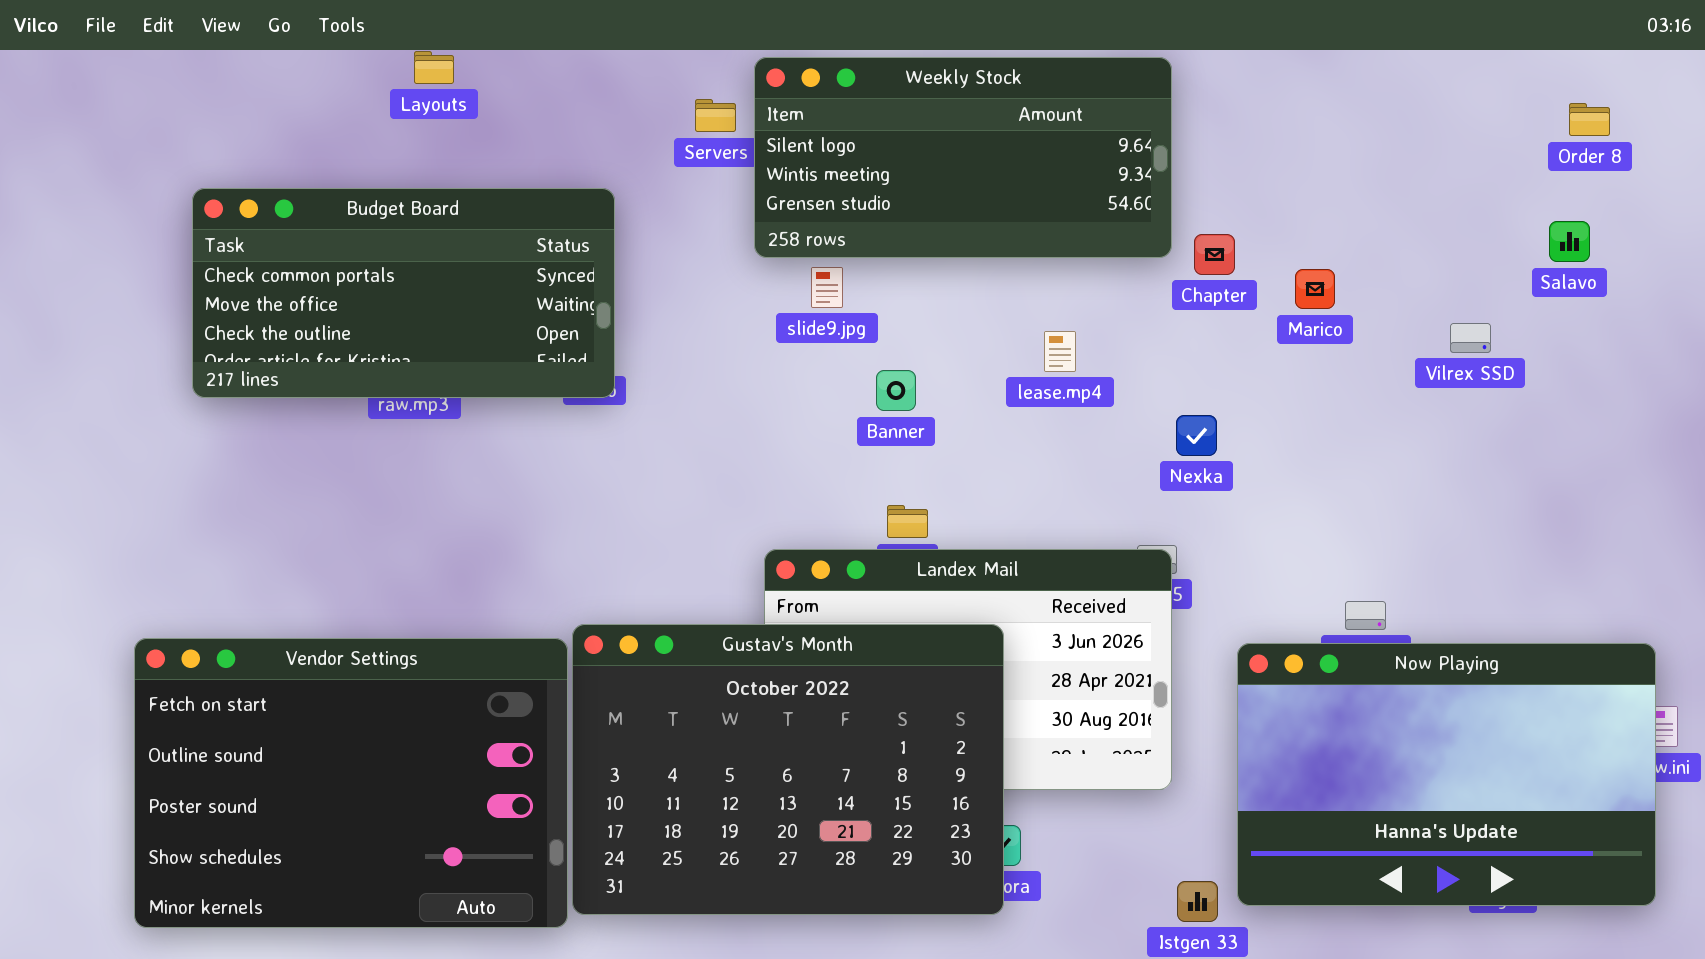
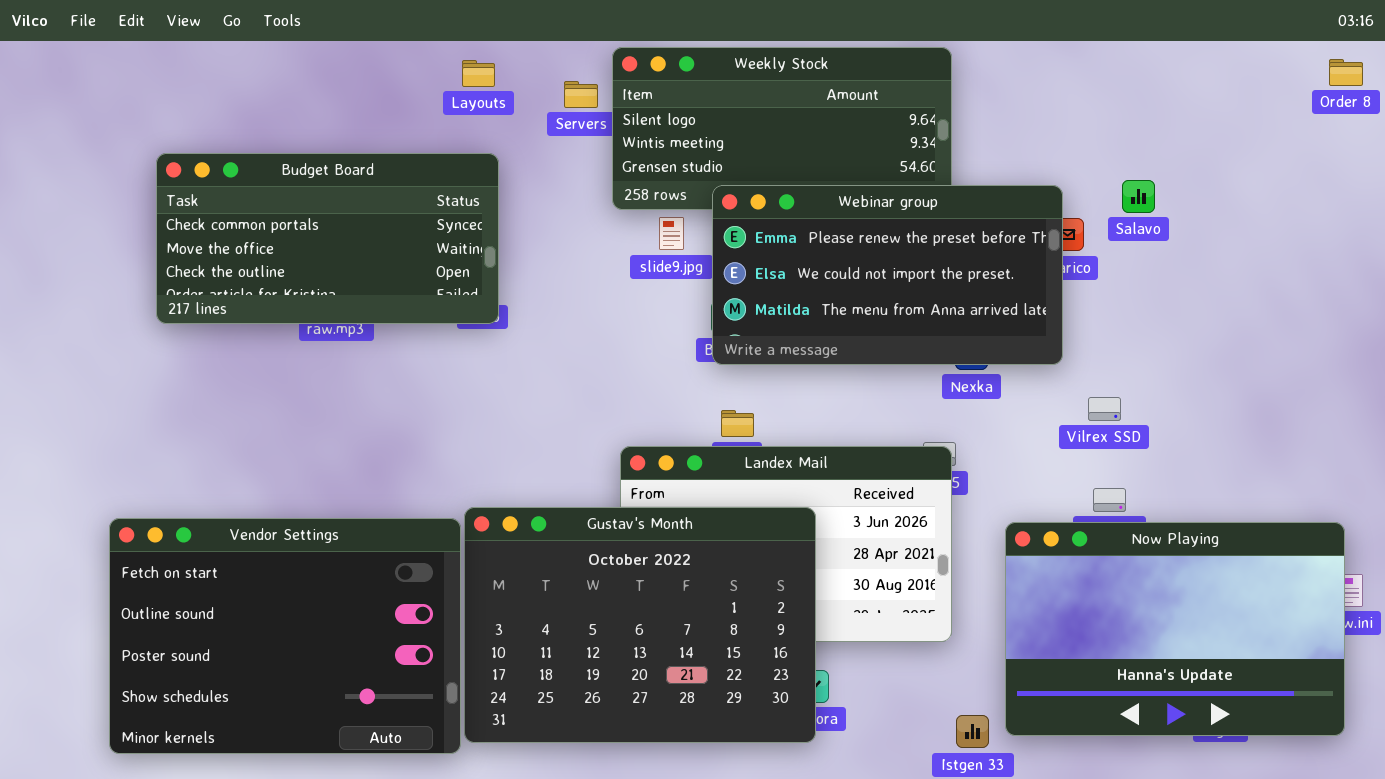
Layouts: [414,51,454,84] -> [462,60,495,87], moved
Order 8: [1569,103,1610,136] -> [1329,59,1363,86], moved
Salavo: [1549,221,1590,262] -> [1122,180,1155,213], moved
Webinar group: none -> [712,185,1063,365], opened
Vilrex SSD: [1450,323,1491,353] -> [1088,397,1121,421], moved

